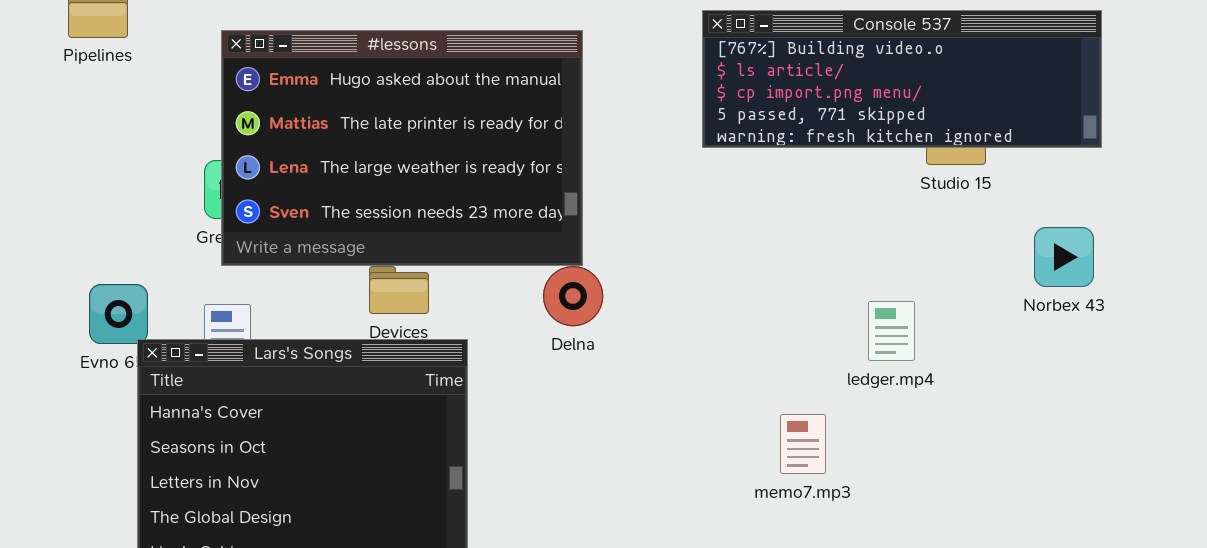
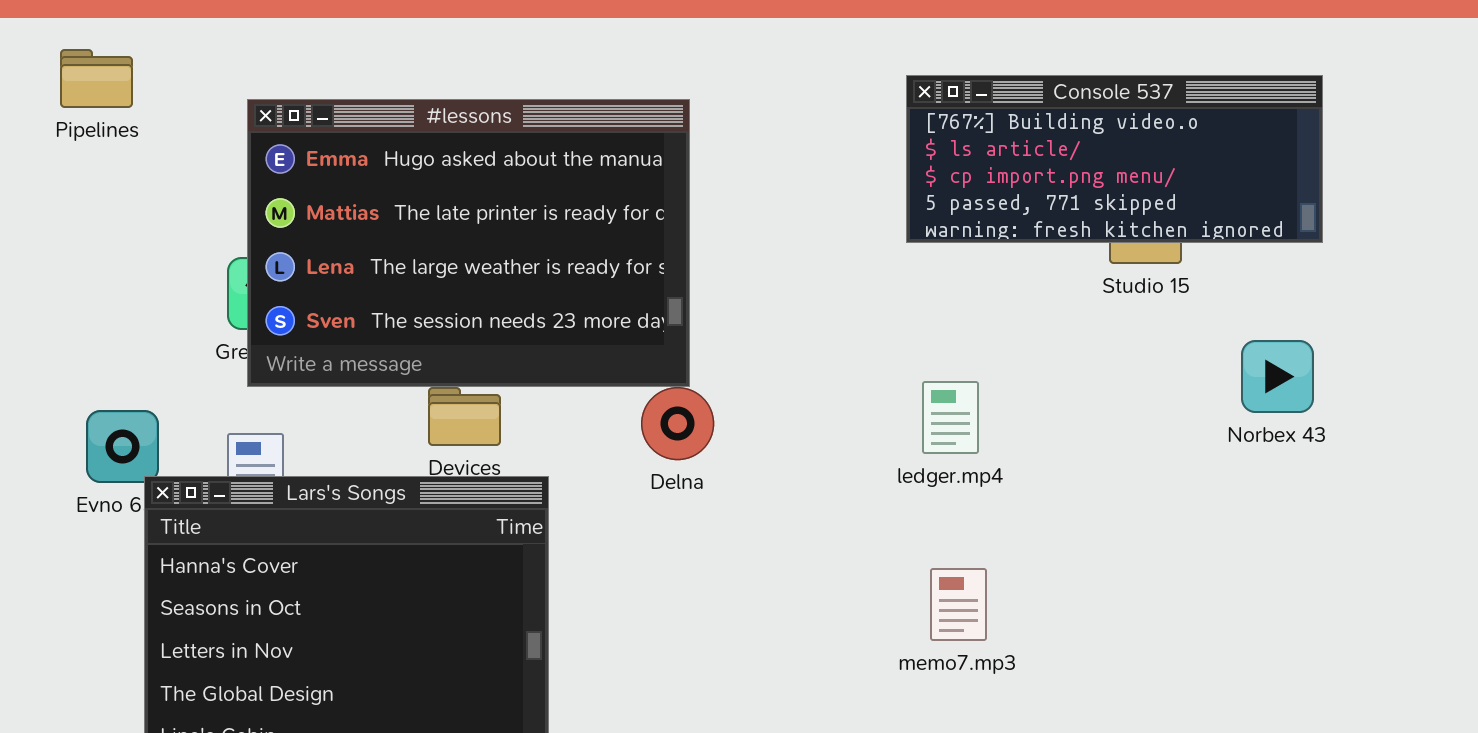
Console 537: [702,10,1102,148] -> [906,75,1323,243], resized
ledger.mp4: [868,301,915,361] -> [922,381,979,454], moved

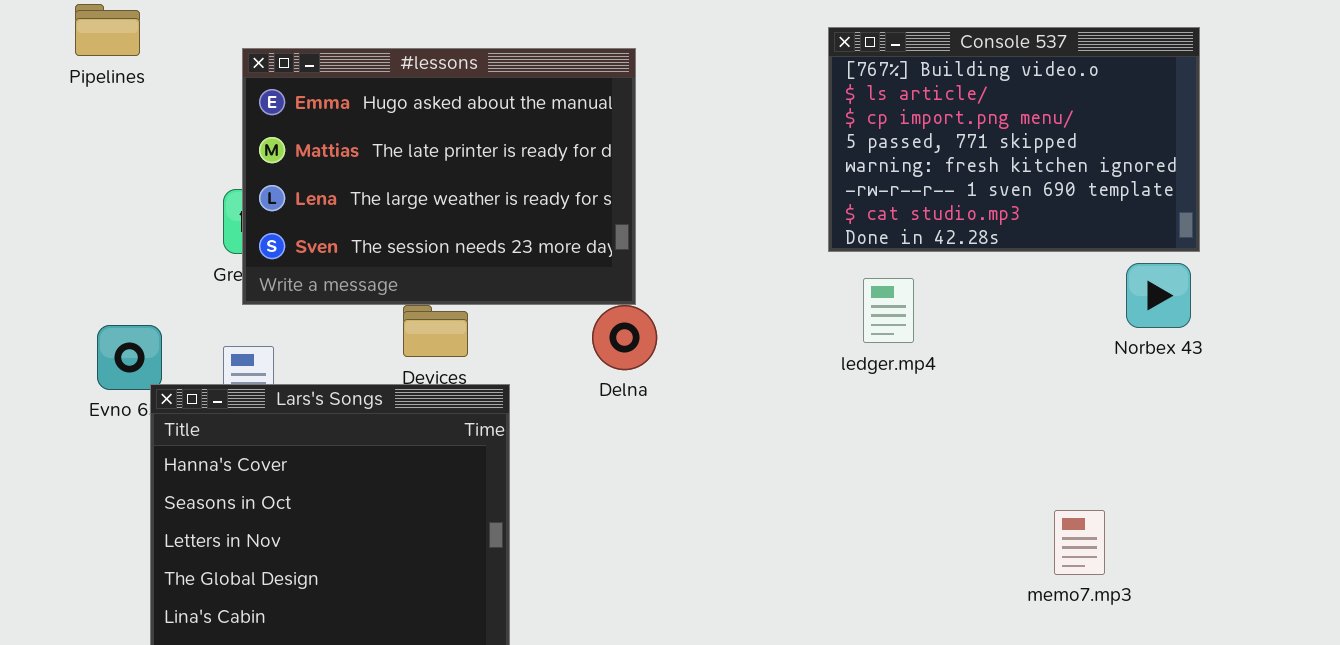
Console 537: [906,75,1323,243] -> [828,27,1200,252], resized
ledger.mp4: [922,381,979,454] -> [863,278,914,343], moved
memo7.mp3: [930,568,987,641] -> [1054,510,1105,575], moved

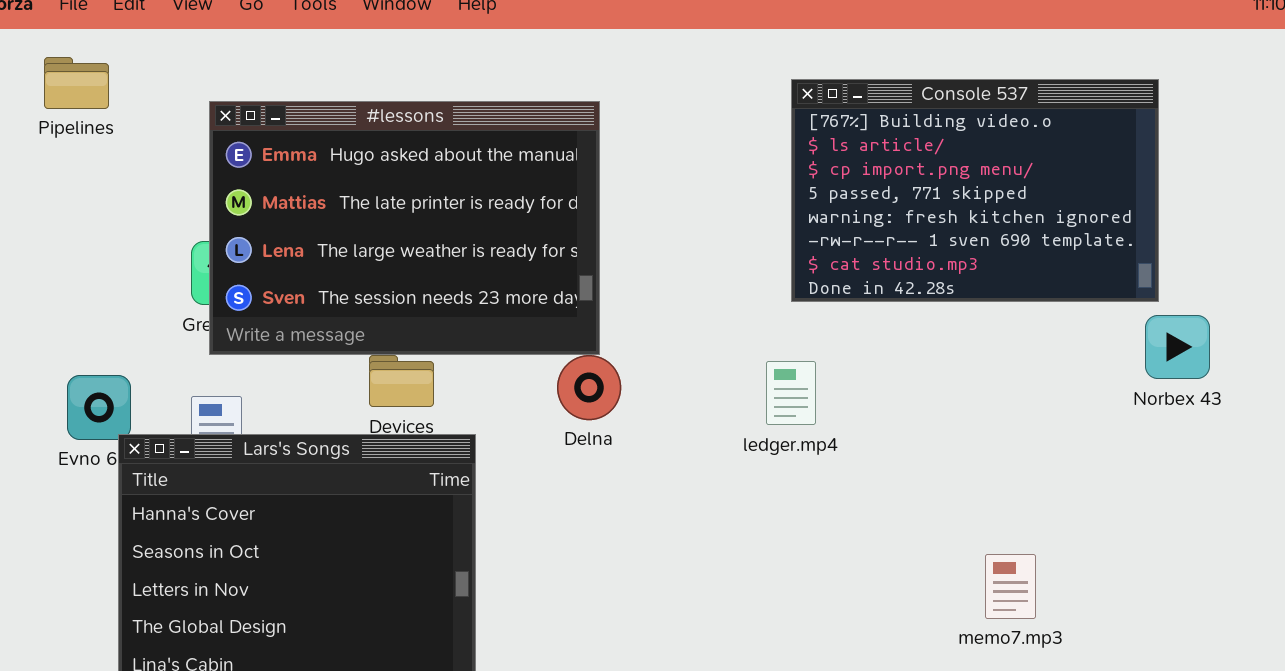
Norbex 43: [1126,263,1191,328] -> [1145,315,1210,379], moved
ledger.mp4: [863,278,914,343] -> [766,361,816,425], moved
memo7.mp3: [1054,510,1105,575] -> [985,554,1036,619], moved

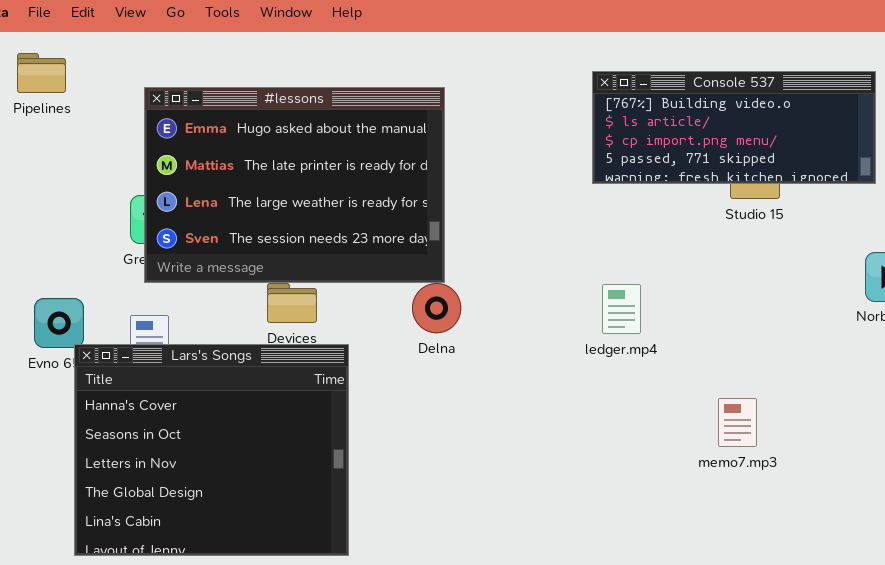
Console 537: [791,79,1159,302] -> [592,71,876,184], resized
ledger.mp4: [766,361,816,425] -> [602,284,641,334], moved
memo7.mp3: [985,554,1036,619] -> [718,398,757,447], moved

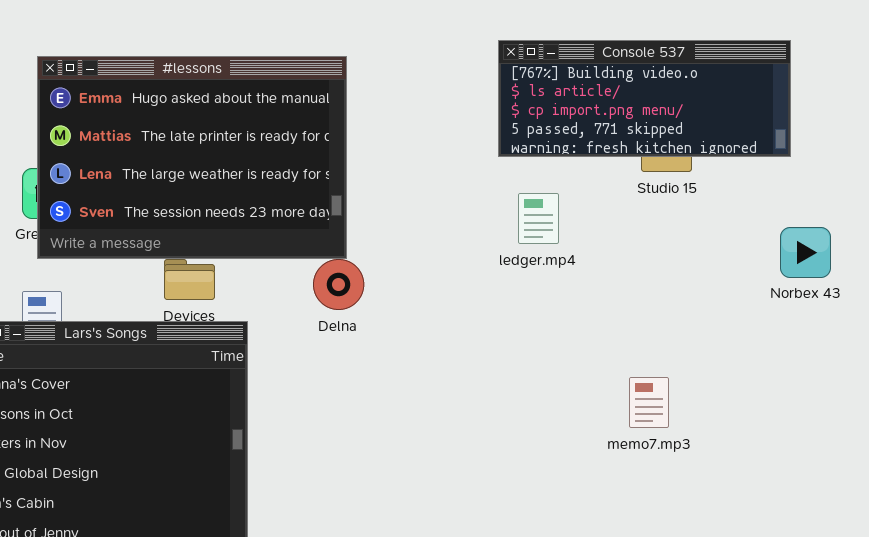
ledger.mp4: [602,284,641,334] -> [518,193,559,244], moved

